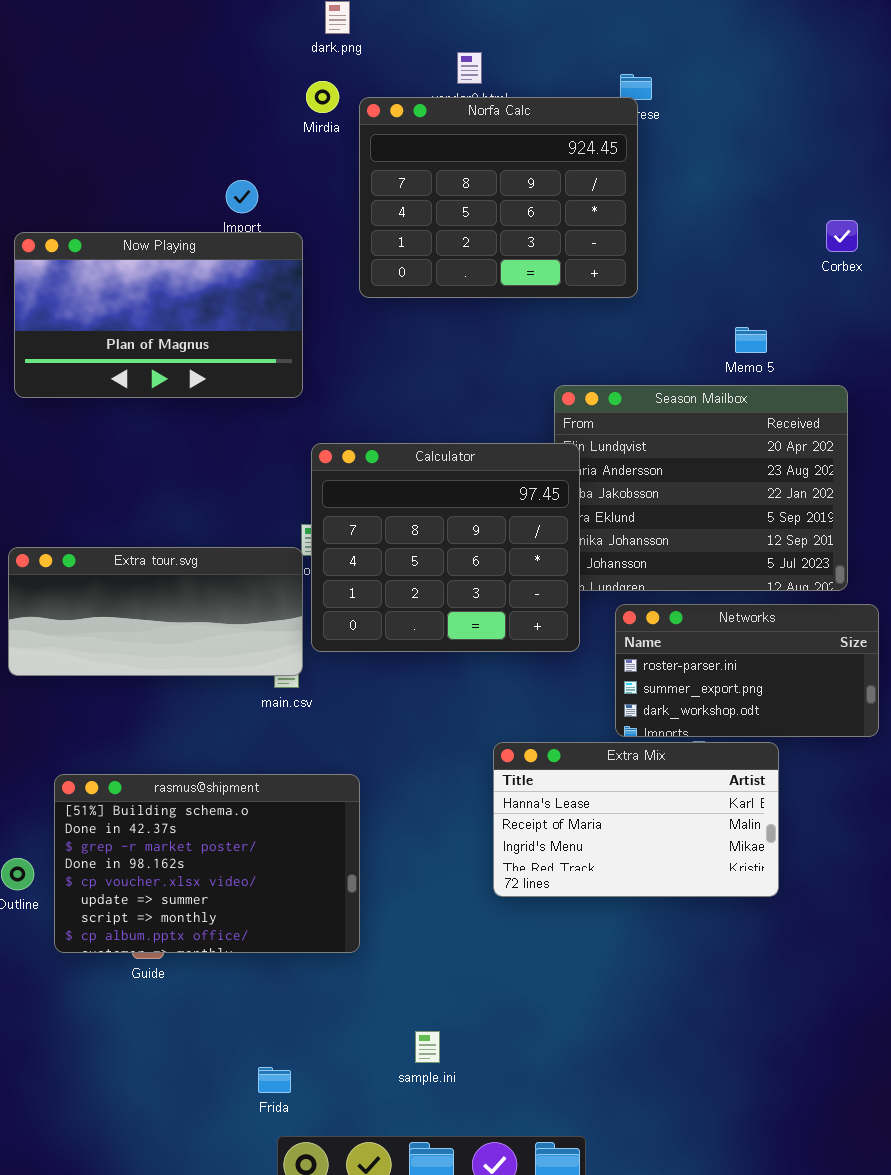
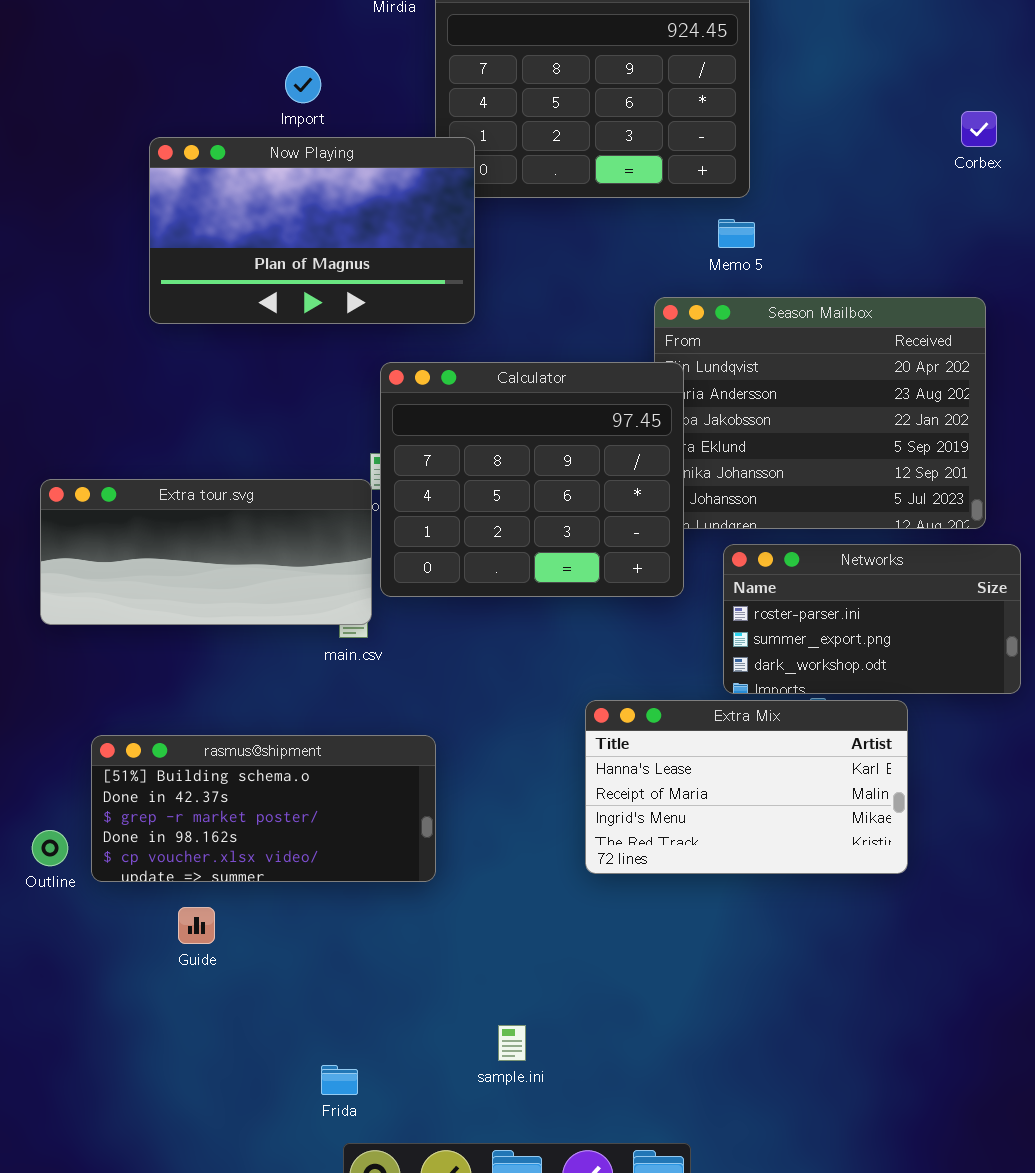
Now Playing: [14,232,303,398] -> [149,137,475,324], moved
Memo 5: [735,327,767,353] -> [718,219,755,248], moved
rasmus@shipment: [54,774,360,953] -> [91,735,436,882], resized

